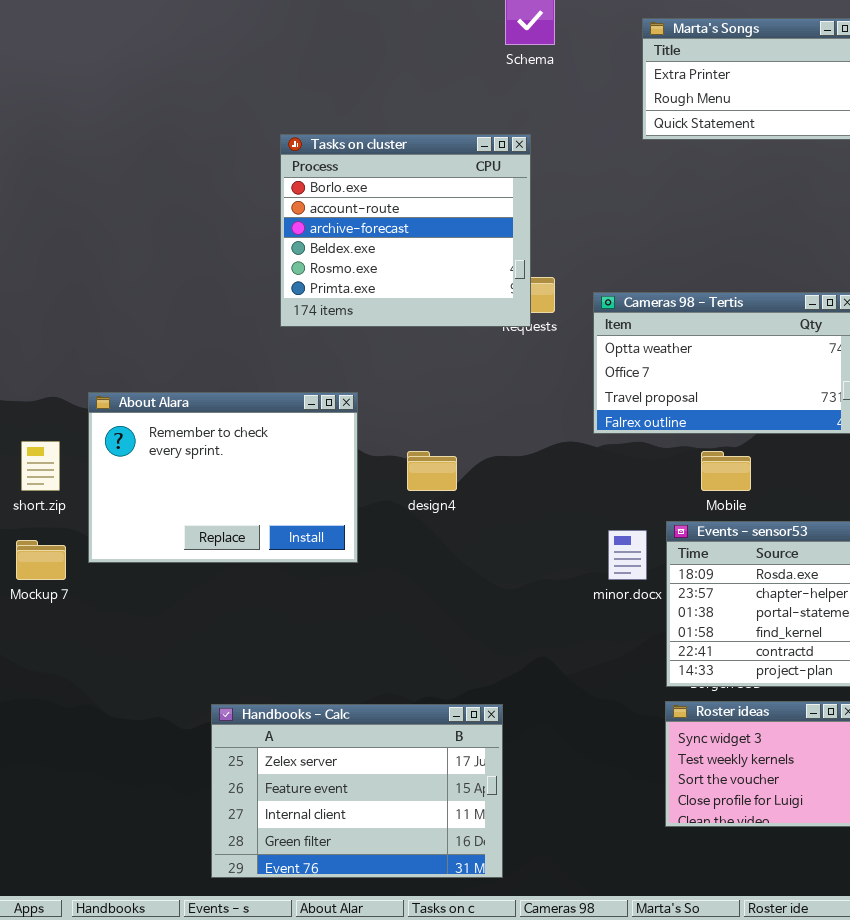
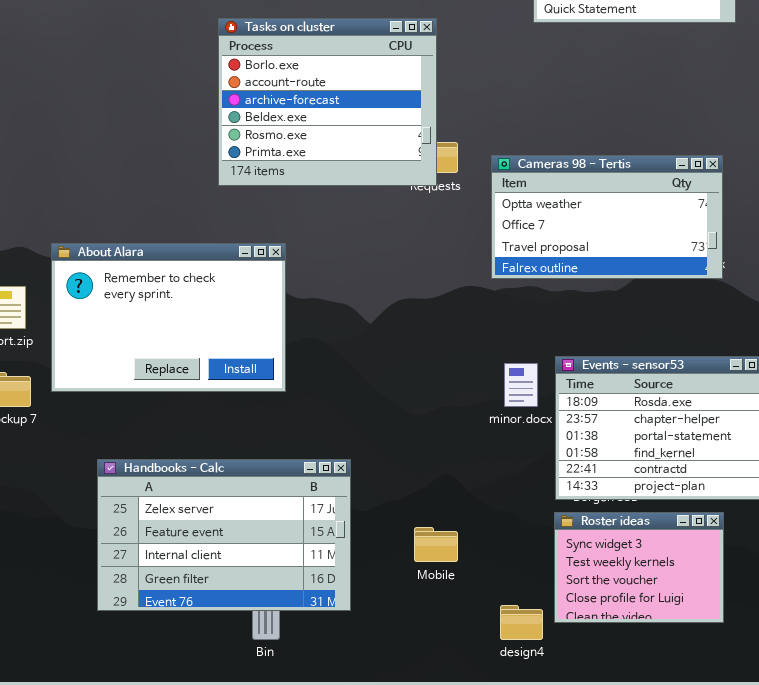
design4: [407,451,457,491] -> [500,605,543,640], moved
Mobile: [701,451,751,491] -> [414,527,458,562], moved
Handbooks - Calc: [211,704,503,878] -> [97,459,351,611], moved

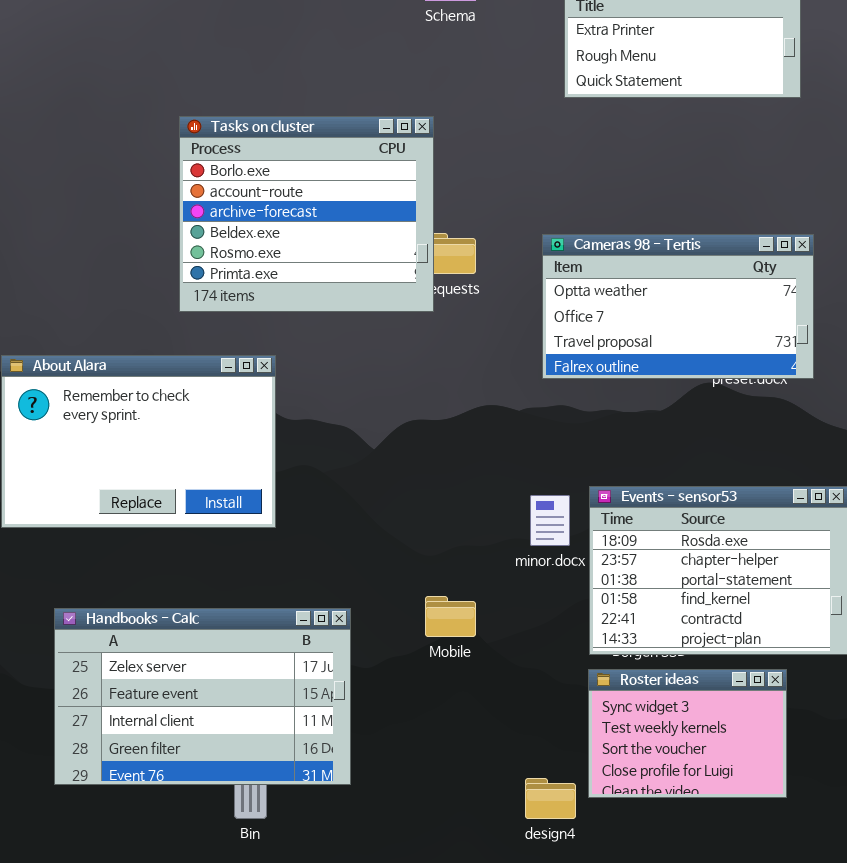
Tasks on cluster: [218,18,437,186] -> [179,116,434,312], moved
Cameras 98 - Tertis: [491,155,723,279] -> [542,234,814,379], moved
Mobile: [414,527,458,562] -> [425,596,476,637], moved

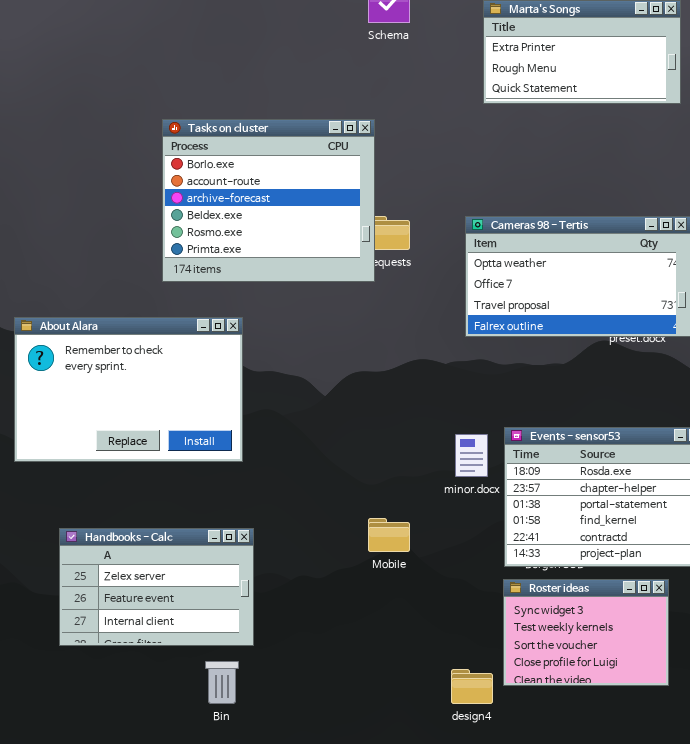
Handbooks - Calc: [54,608,351,785] -> [59,528,254,646], resized

